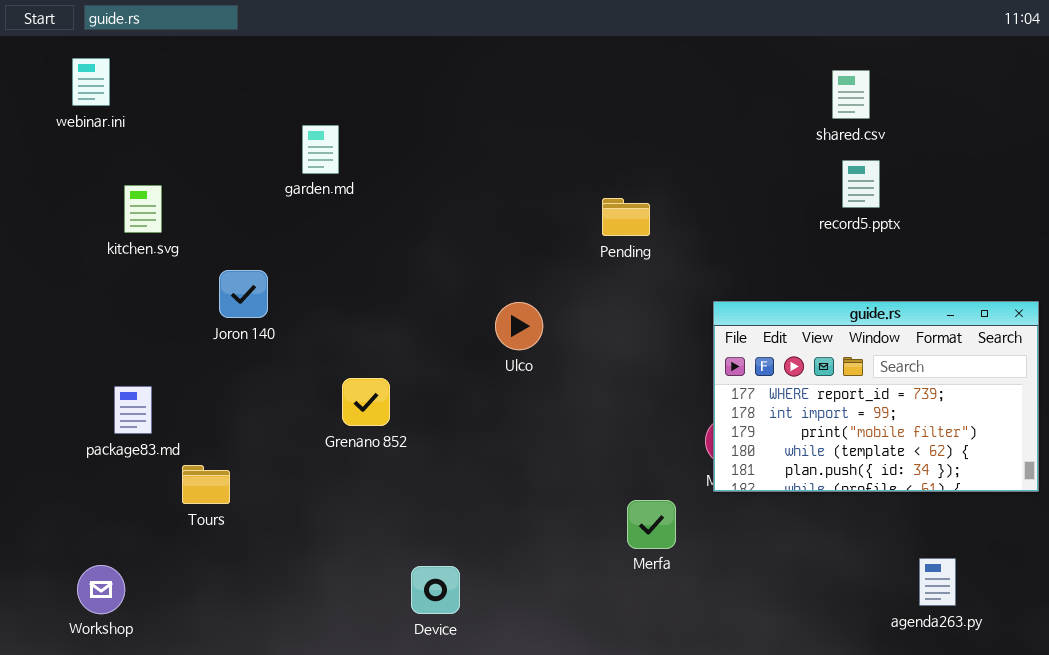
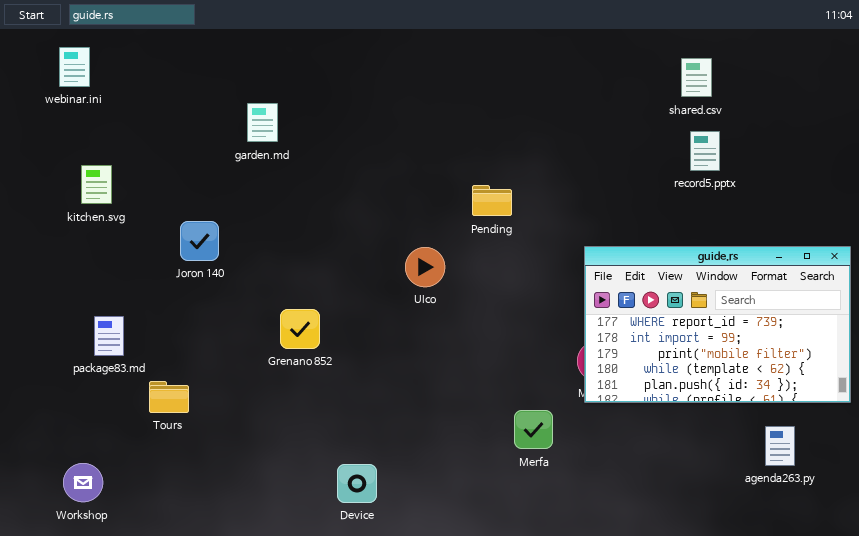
kitchen.svg: [124,185,162,233] -> [81,165,112,204], moved
Pending: [602,198,650,236] -> [472,185,512,216], moved
agenda263.py: [919,558,956,606] -> [765,426,795,466], moved

